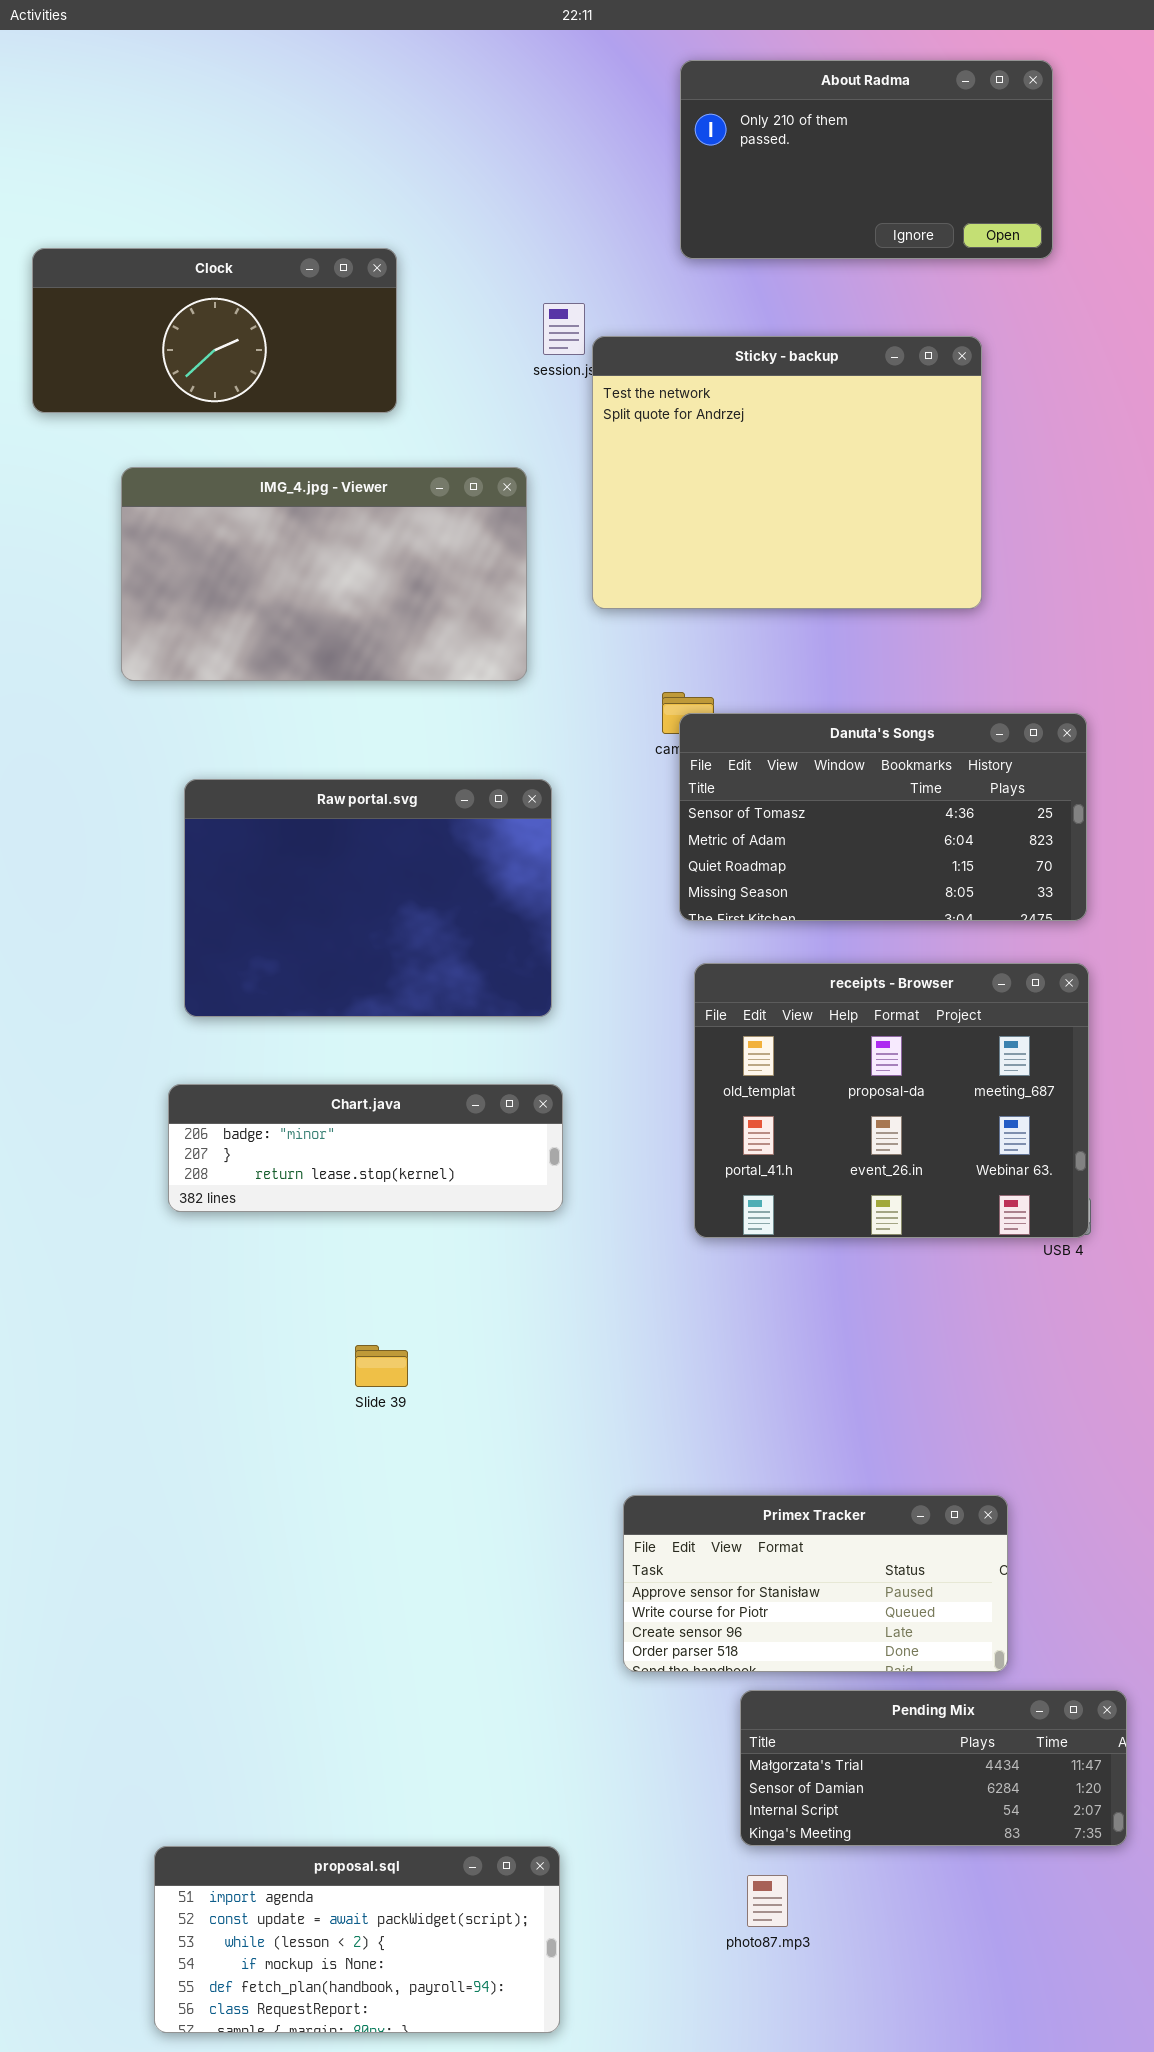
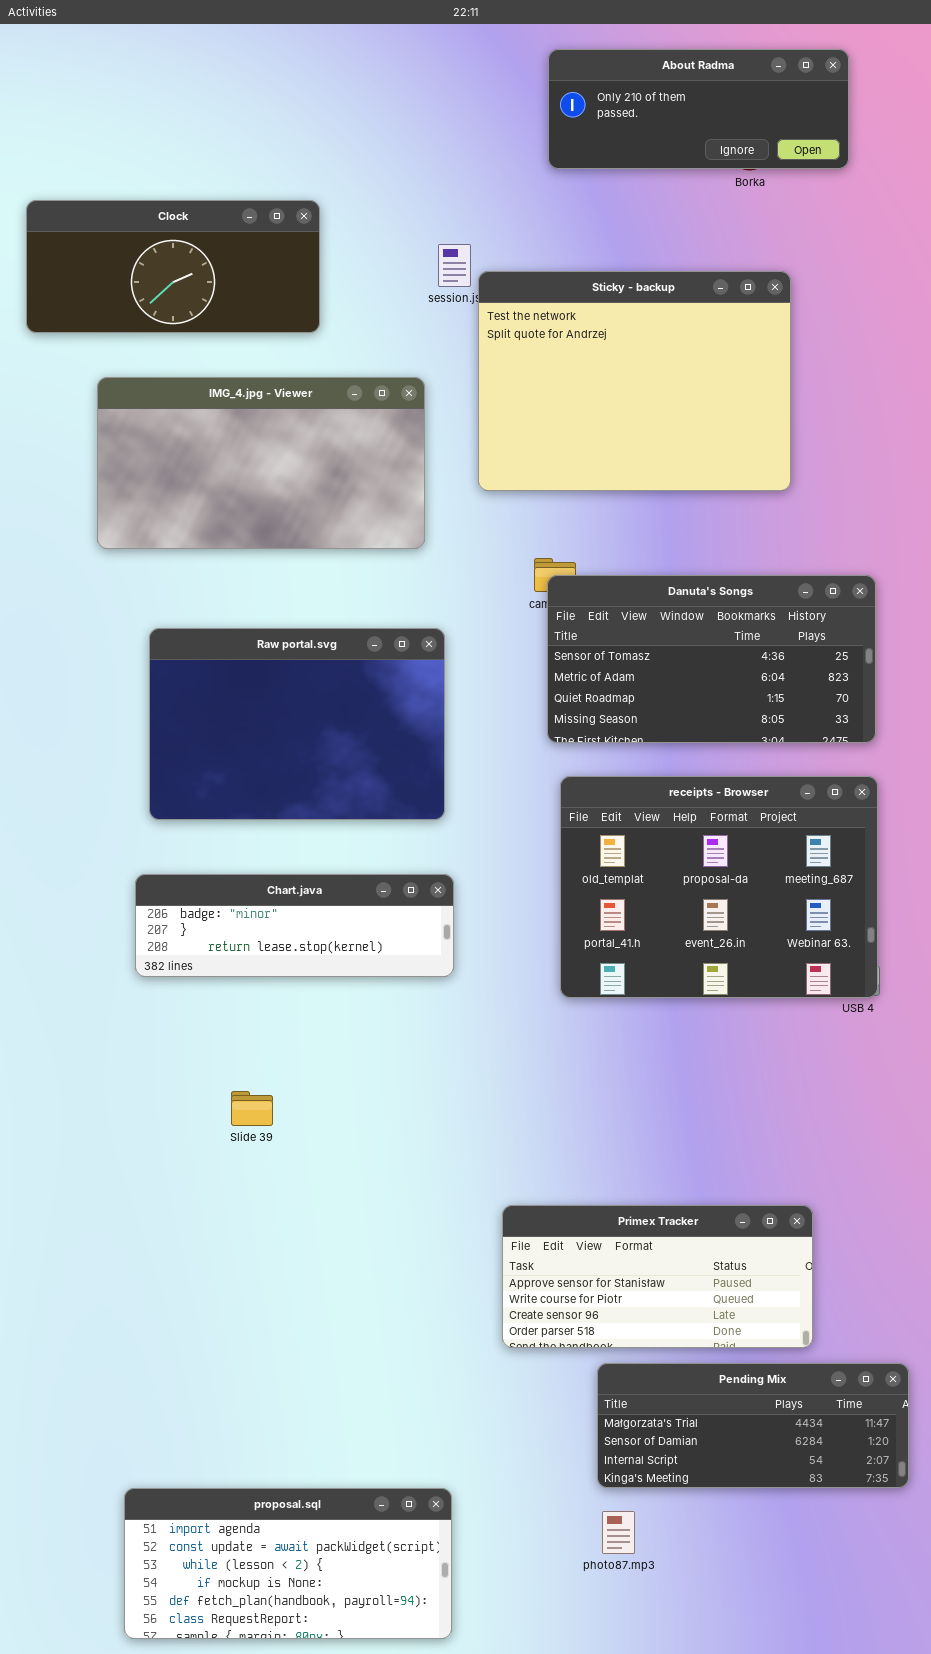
About Radma: [680,60,1053,259] -> [548,49,849,169], resized
Slide 39: [355,1345,408,1387] -> [231,1091,273,1126], moved

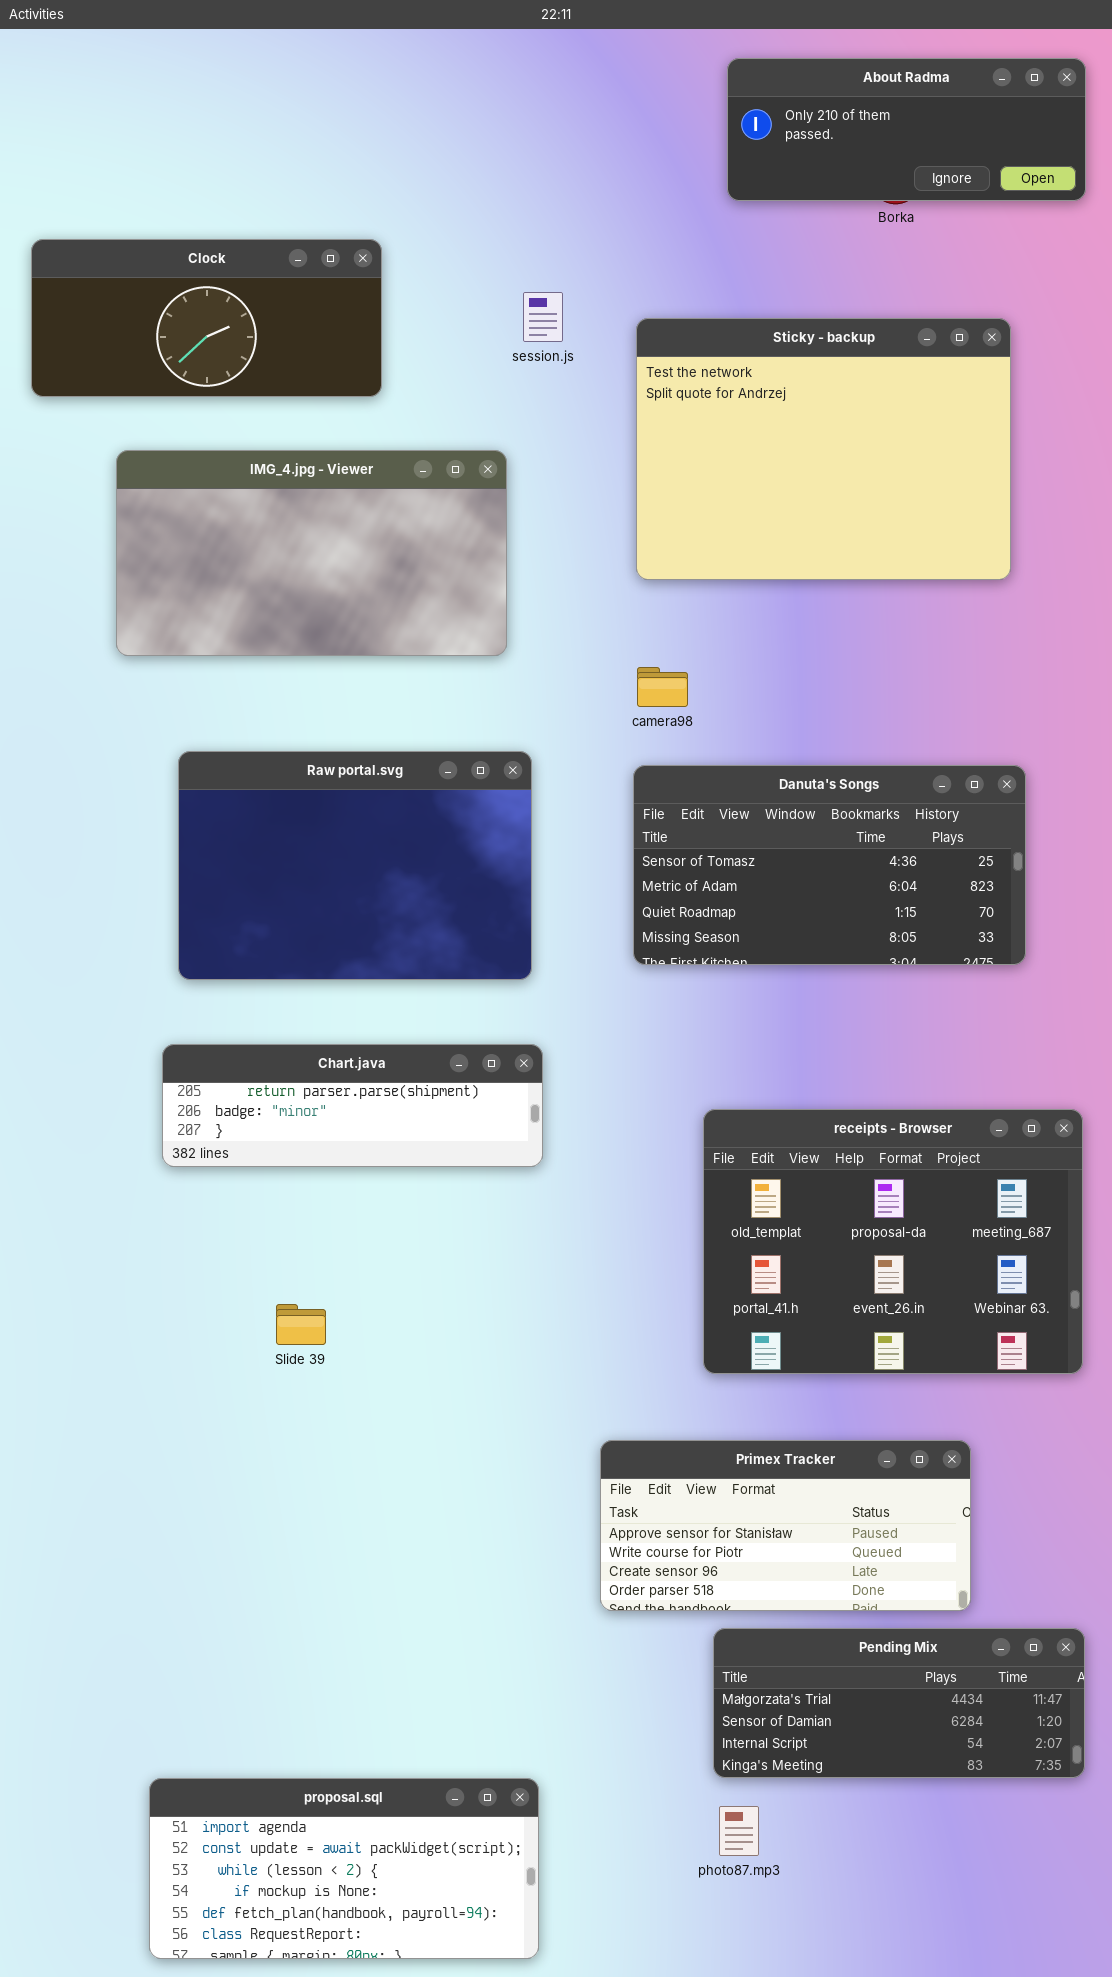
About Radma: [548,49,849,169] -> [727,58,1086,201], moved
Sticky - backup: [478,271,791,491] -> [636,318,1011,580], moved
Danuta's Songs: [547,575,876,743] -> [633,765,1026,965], moved
receipts - Browser: [560,776,878,998] -> [703,1109,1083,1374], moved
Chart.java: [135,874,454,977] -> [162,1044,543,1167], scrolled up 1 row

